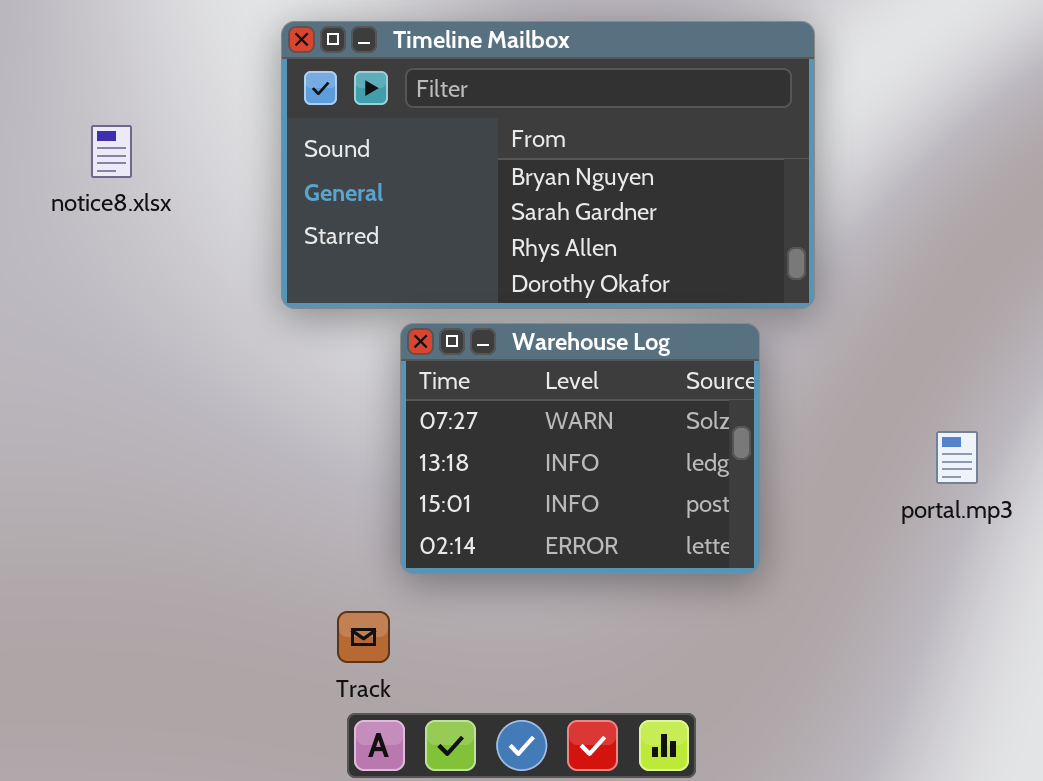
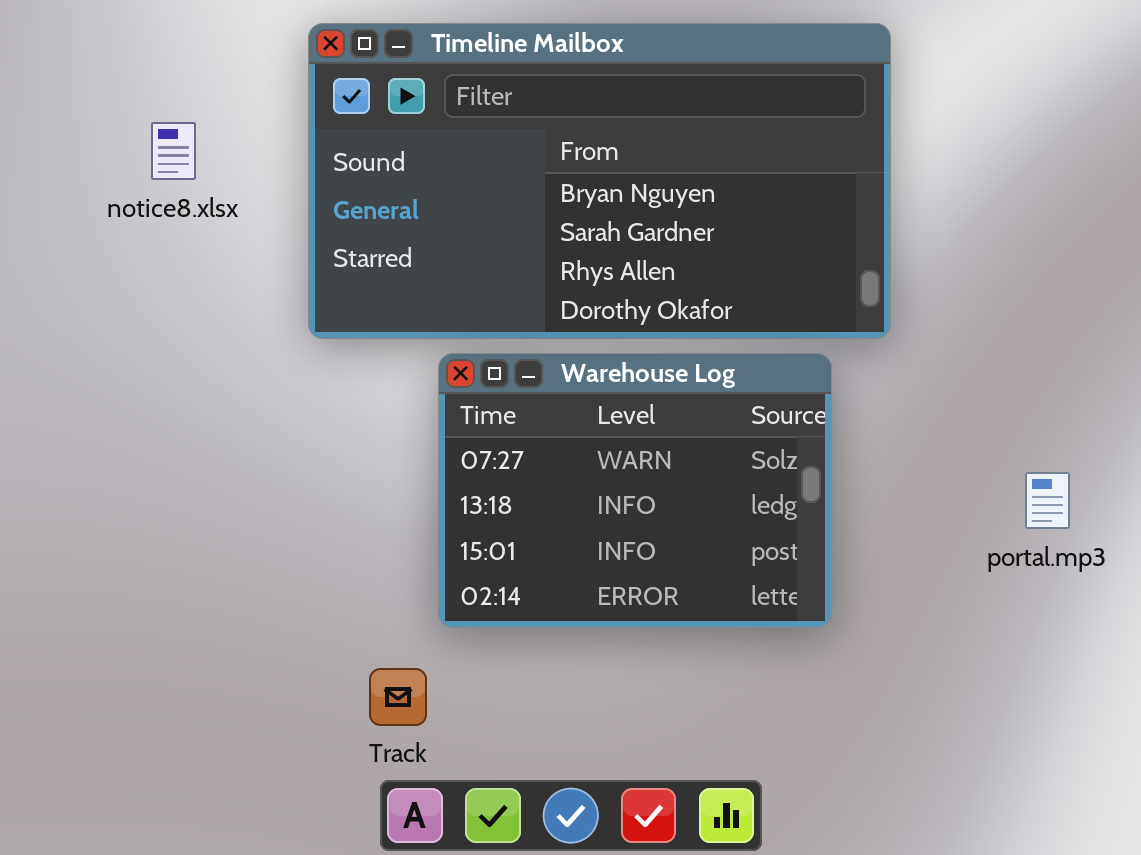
notice8.xlsx: [91,125,132,178] -> [151,122,196,180], moved

